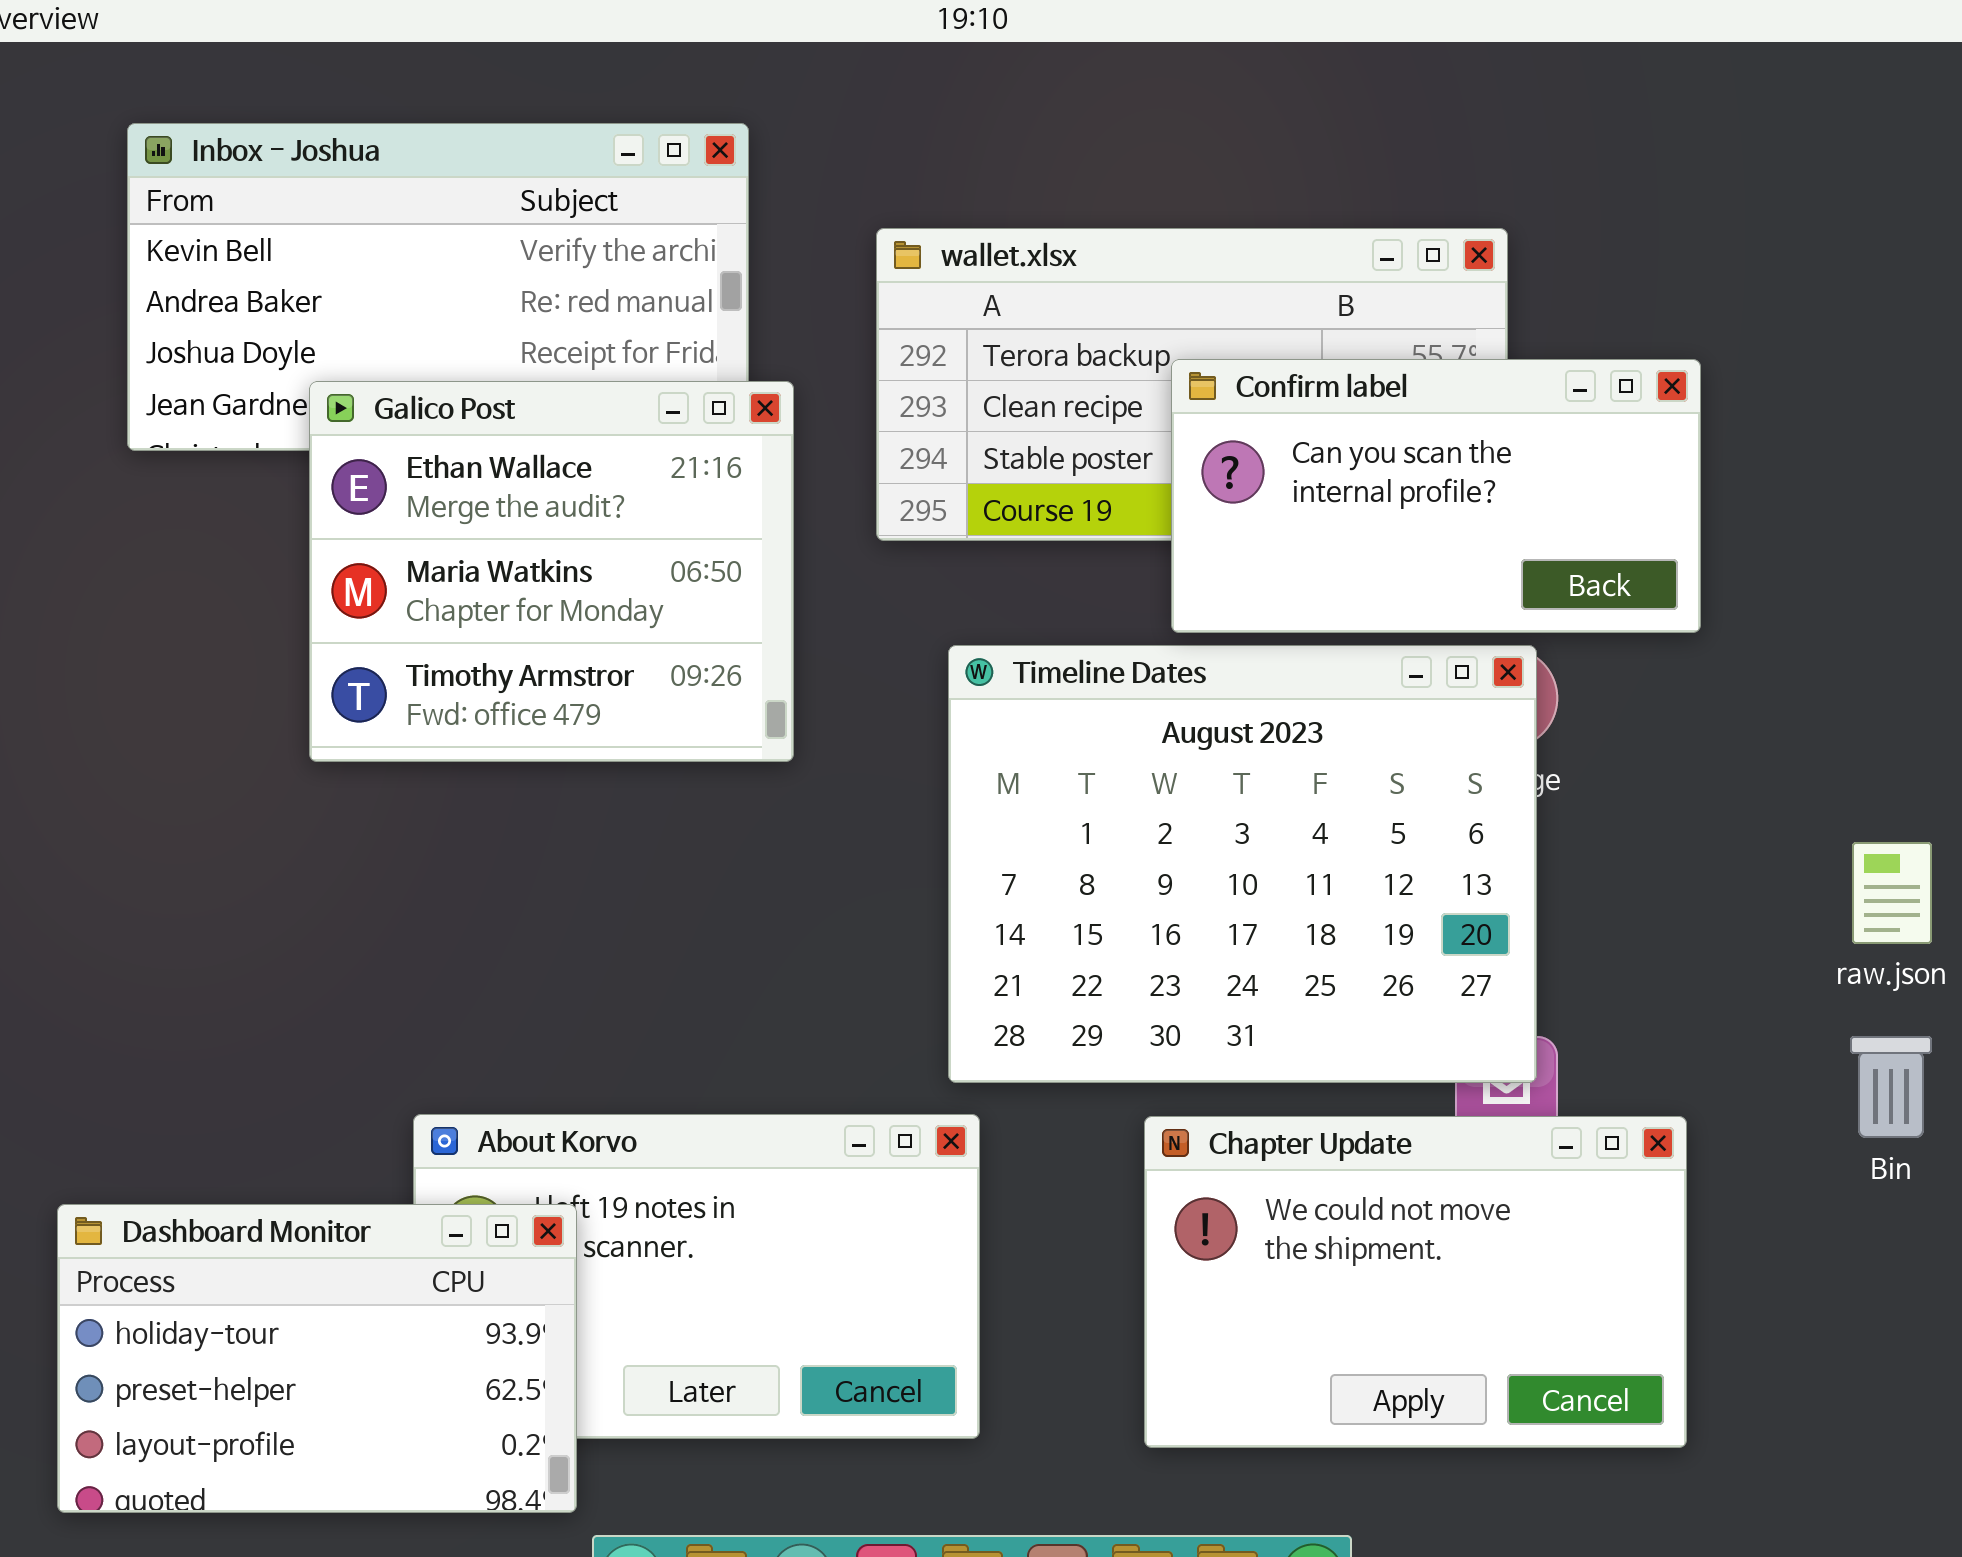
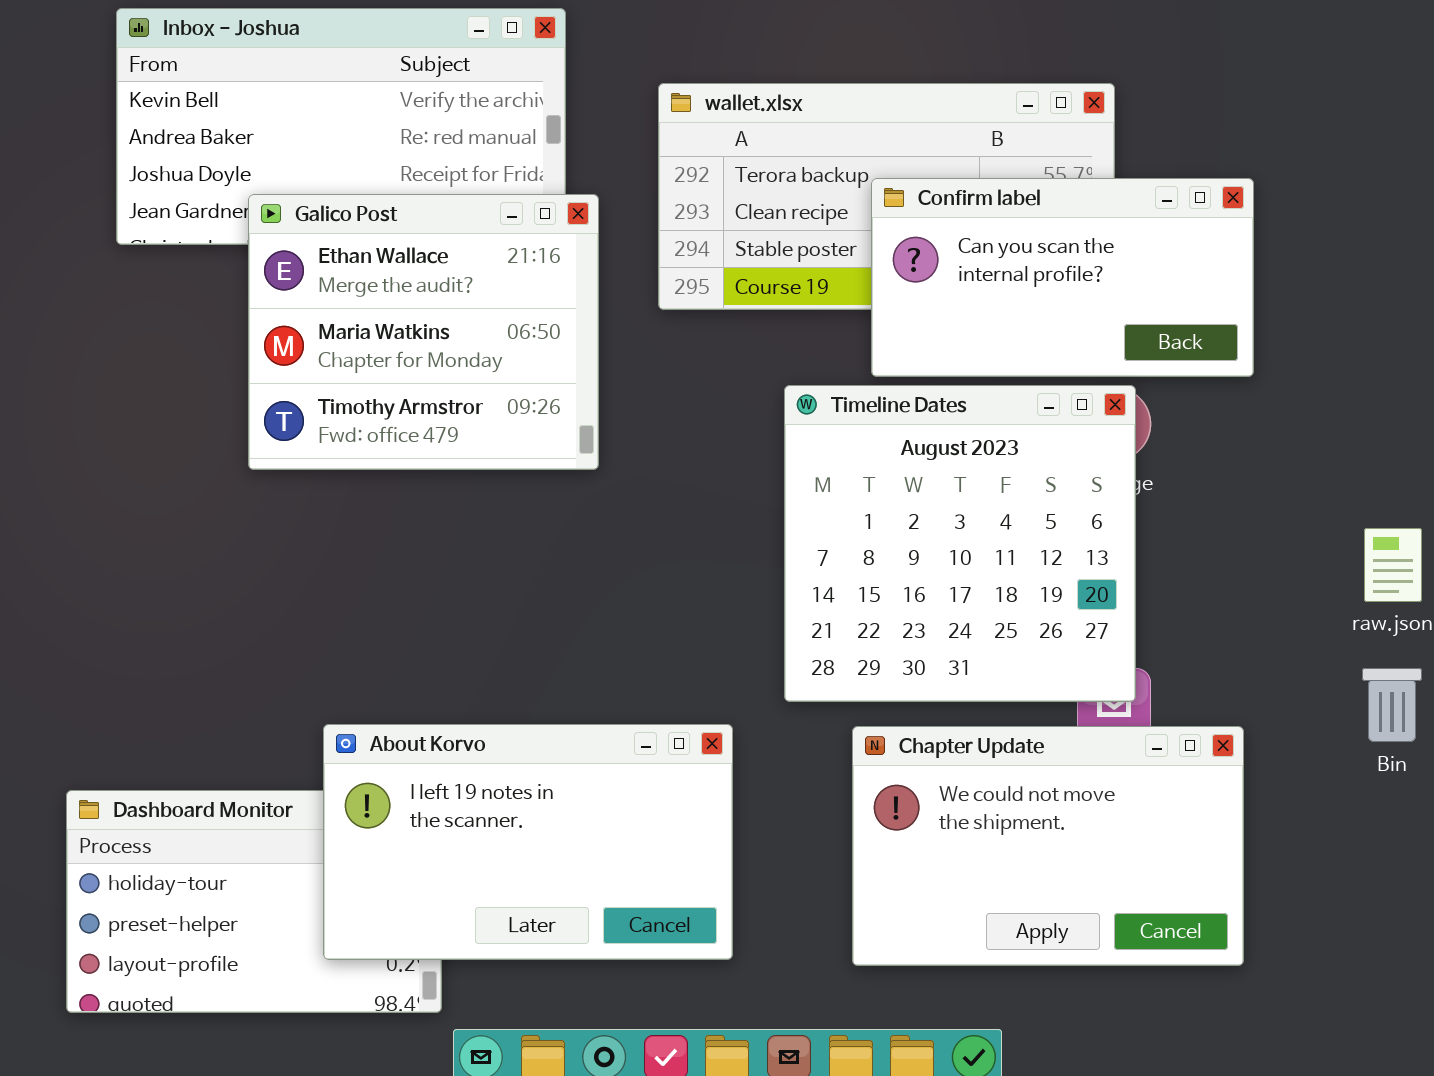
Timeline Dates: [948,645,1537,1083] -> [784,385,1136,702], resized
About Korvo: [413,1114,980,1439] -> [323,724,733,960], raised

